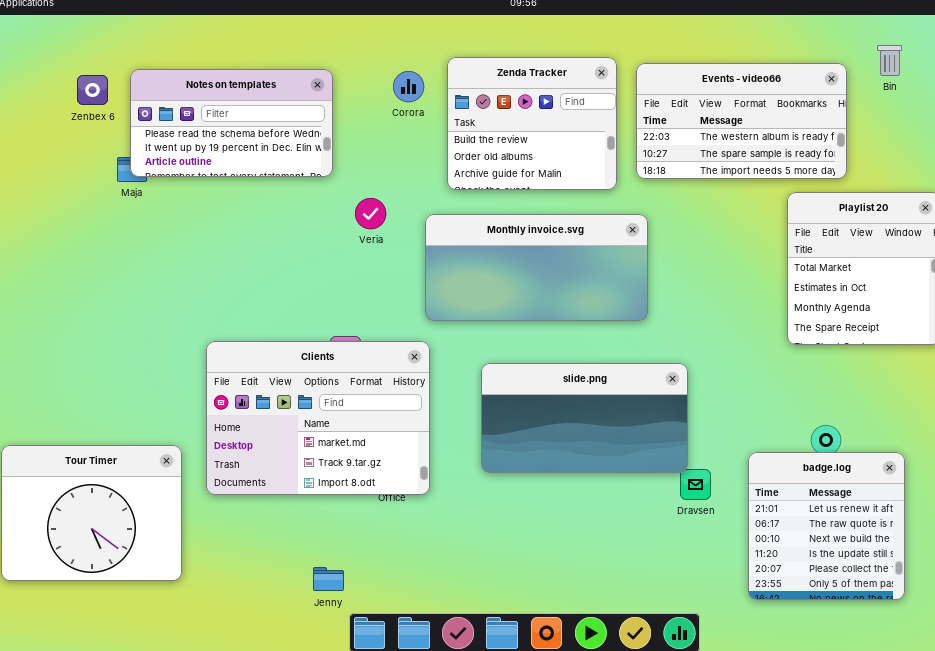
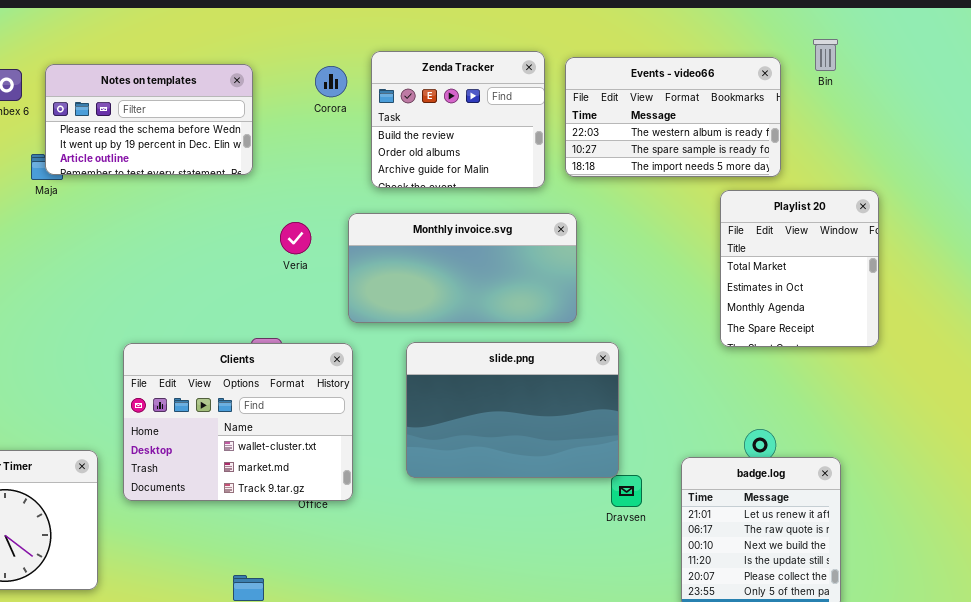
Veria: [355,198,386,229] -> [280,222,311,254], moved
Clients: [206,341,430,495] -> [123,343,353,501], scrolled up 1 row
slide.png: [481,363,688,473] -> [406,342,619,478], resized

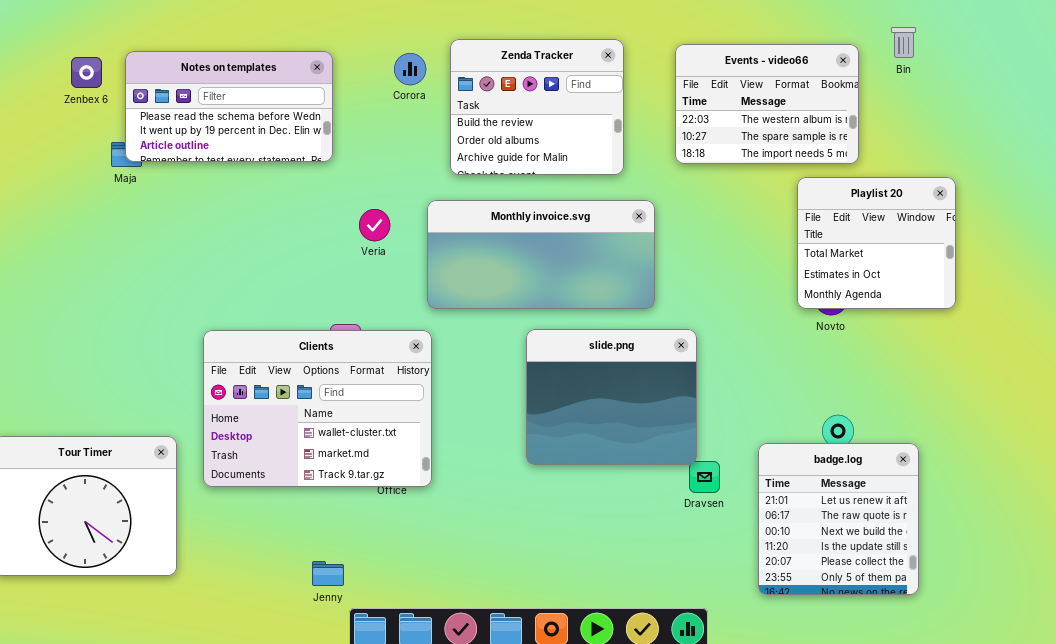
Events - video66: [565,57,781,177] -> [675,44,859,164], resized
Playlist 20: [720,190,879,347] -> [797,177,956,309], resized
slide.png: [406,342,619,478] -> [526,329,697,465], resized

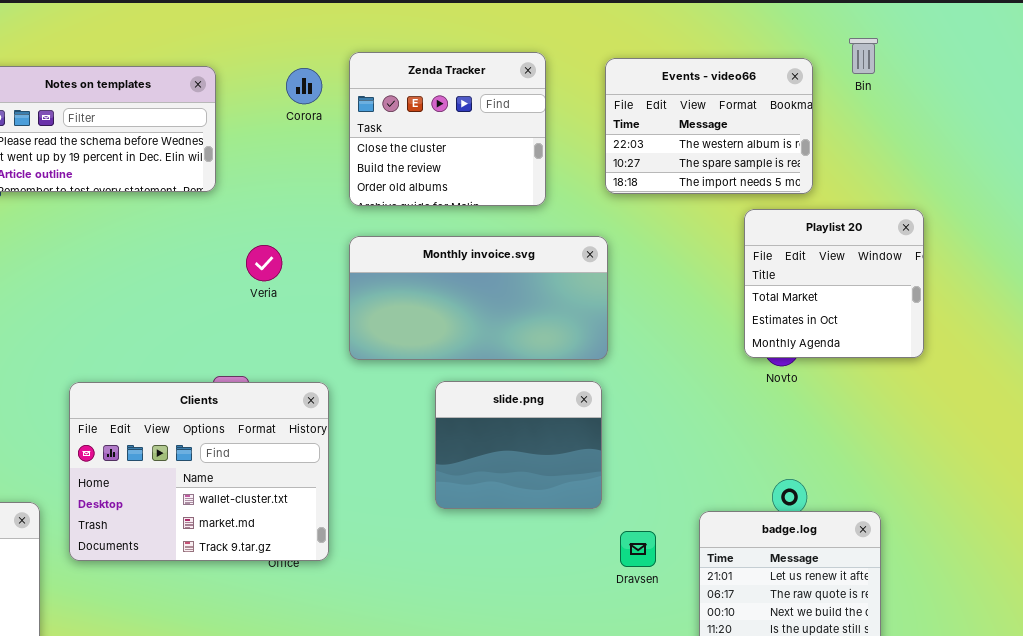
Zenda Tracker: [450,39,624,175] -> [349,52,546,206], scrolled up 1 row
Monthly invoice.svg: [427,200,655,309] -> [349,236,608,360], moved
slide.png: [526,329,697,465] -> [435,381,602,509], resized

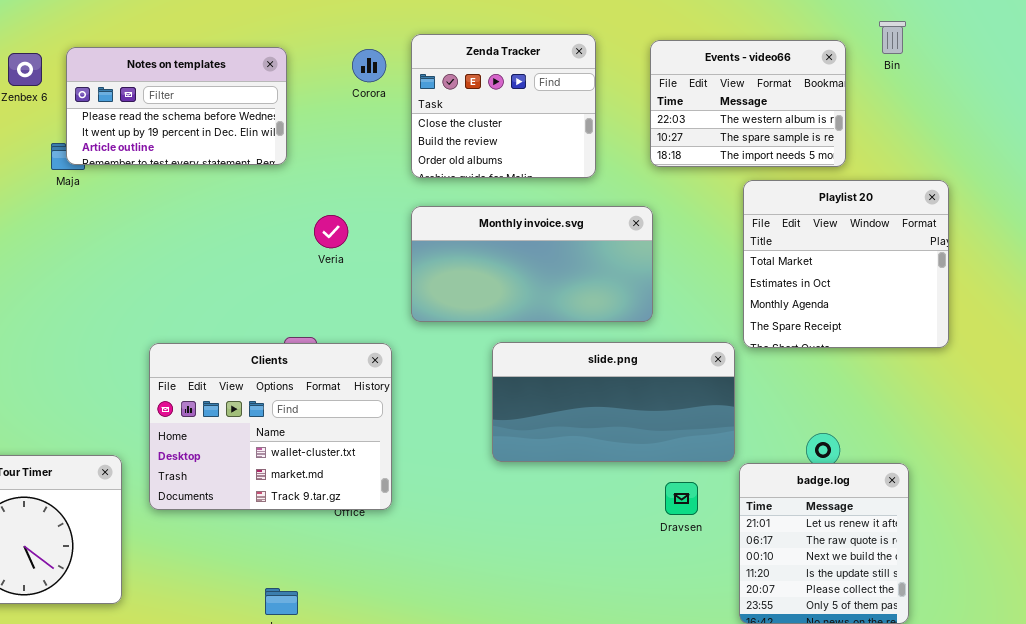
Playlist 20: [744,209,924,358] -> [743,180,949,348], resized
slide.png: [435,381,602,509] -> [492,342,735,462], resized

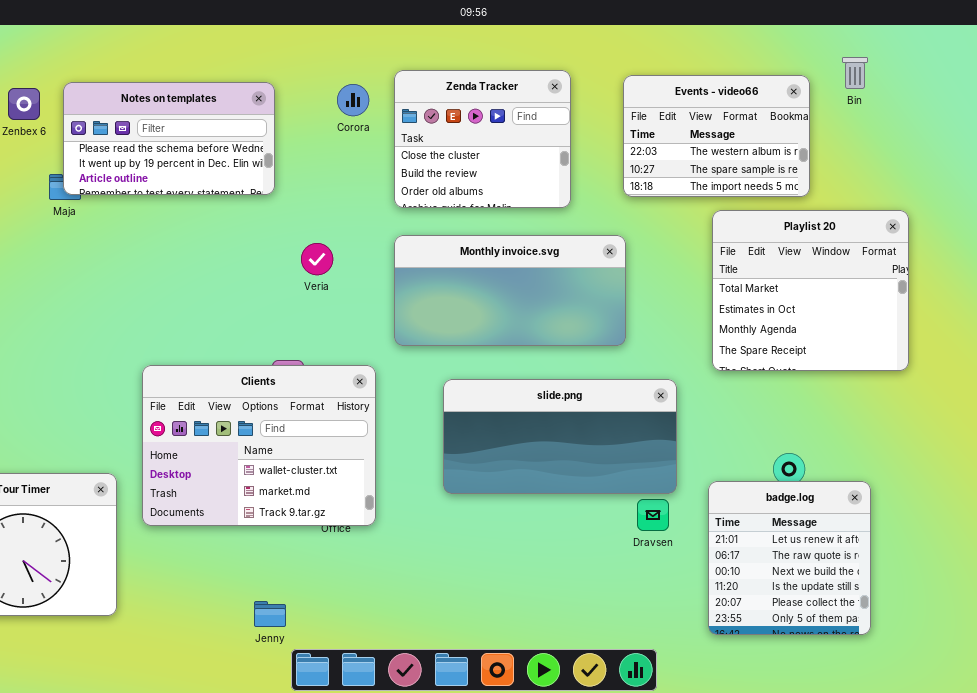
slide.png: [492,342,735,462] -> [443,379,677,494], moved

